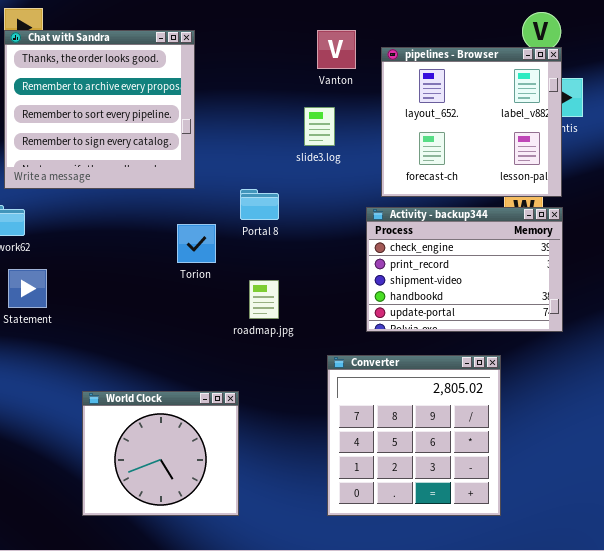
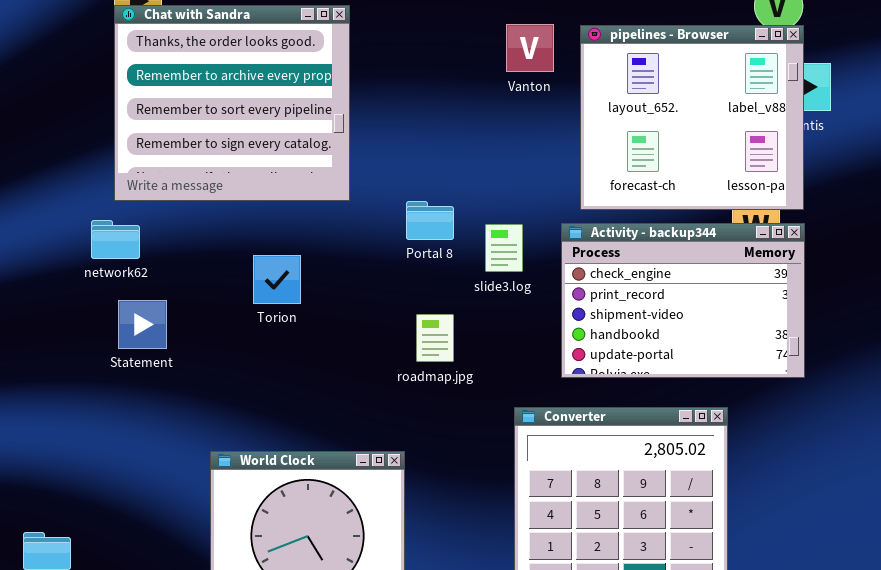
Vanton: [317,30,356,69] -> [506,24,554,72], moved
slide3.log: [304,107,335,146] -> [485,224,523,272], moved
Torion: [177,224,216,263] -> [253,255,301,304], moved

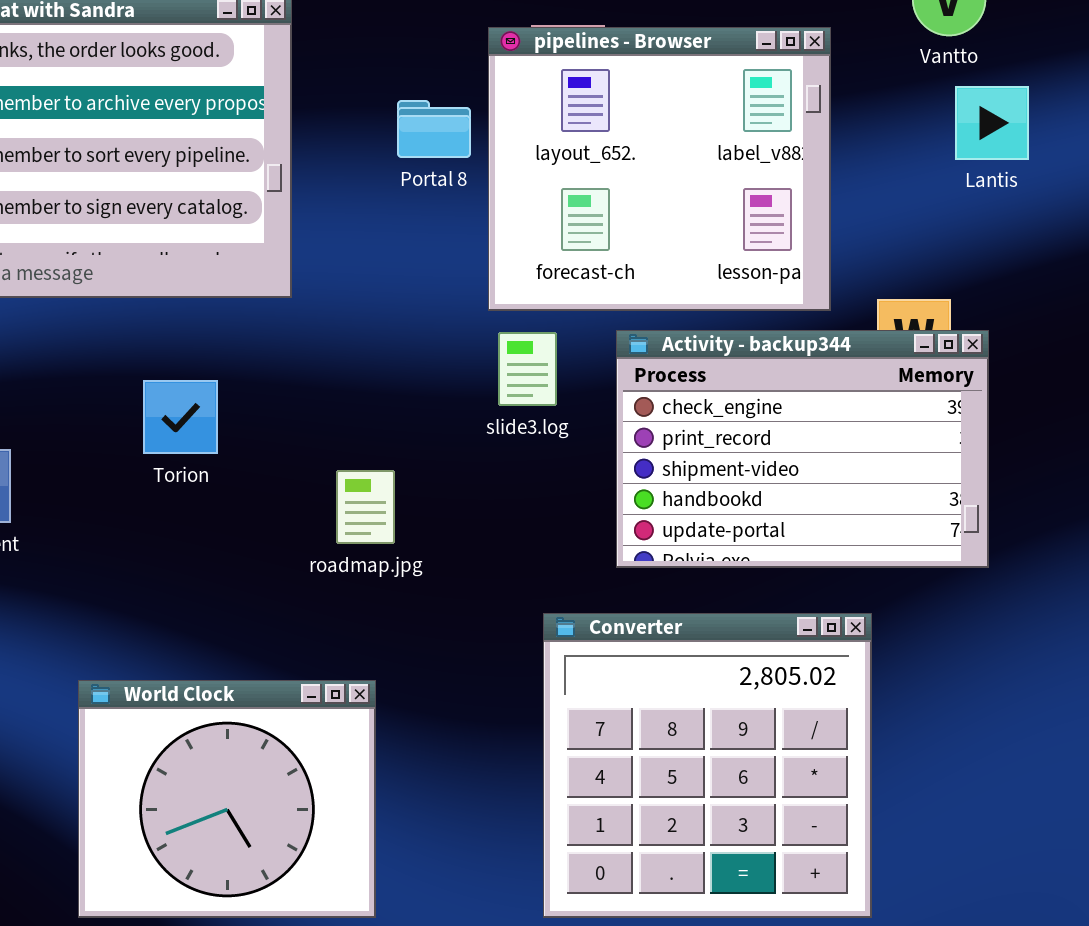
pipelines - Browser: [580,25,804,210] -> [488,27,831,311], moved
Portal 8: [406,201,454,240] -> [397,100,471,158], moved
roadmap.jpg: [416,314,454,362] -> [336,470,395,544], moved

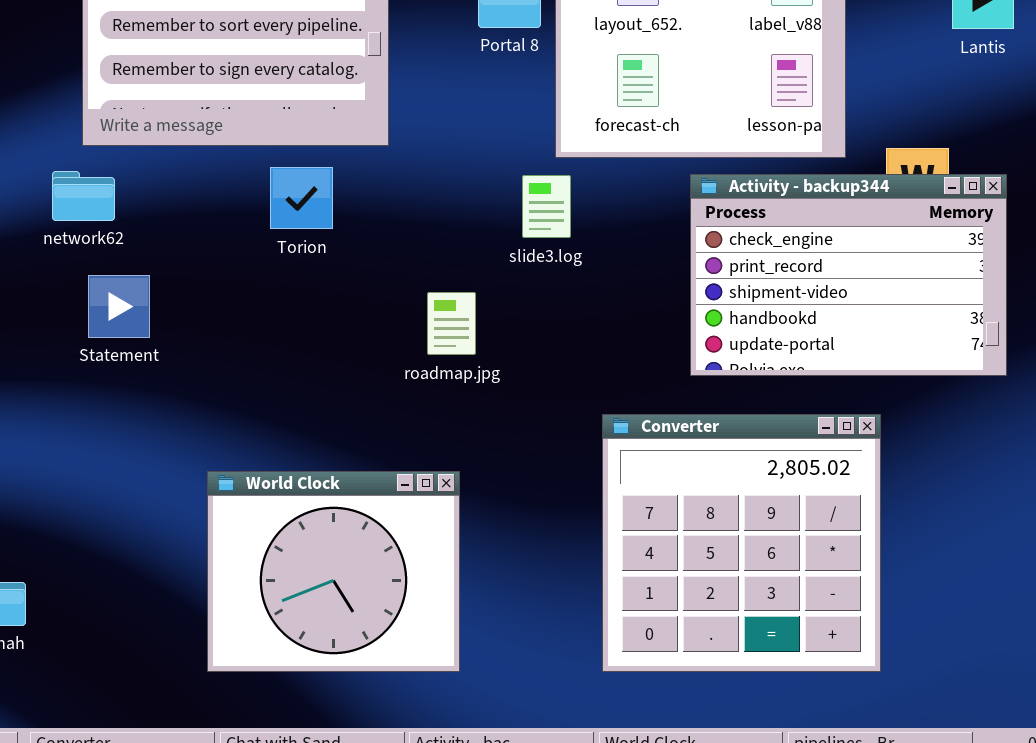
Activity - backup344: [616,330,989,568] -> [690,174,1007,376], moved
slide3.log: [498,332,557,406] -> [522,175,571,238], moved
Torion: [143,380,218,454] -> [270,167,333,229], moved

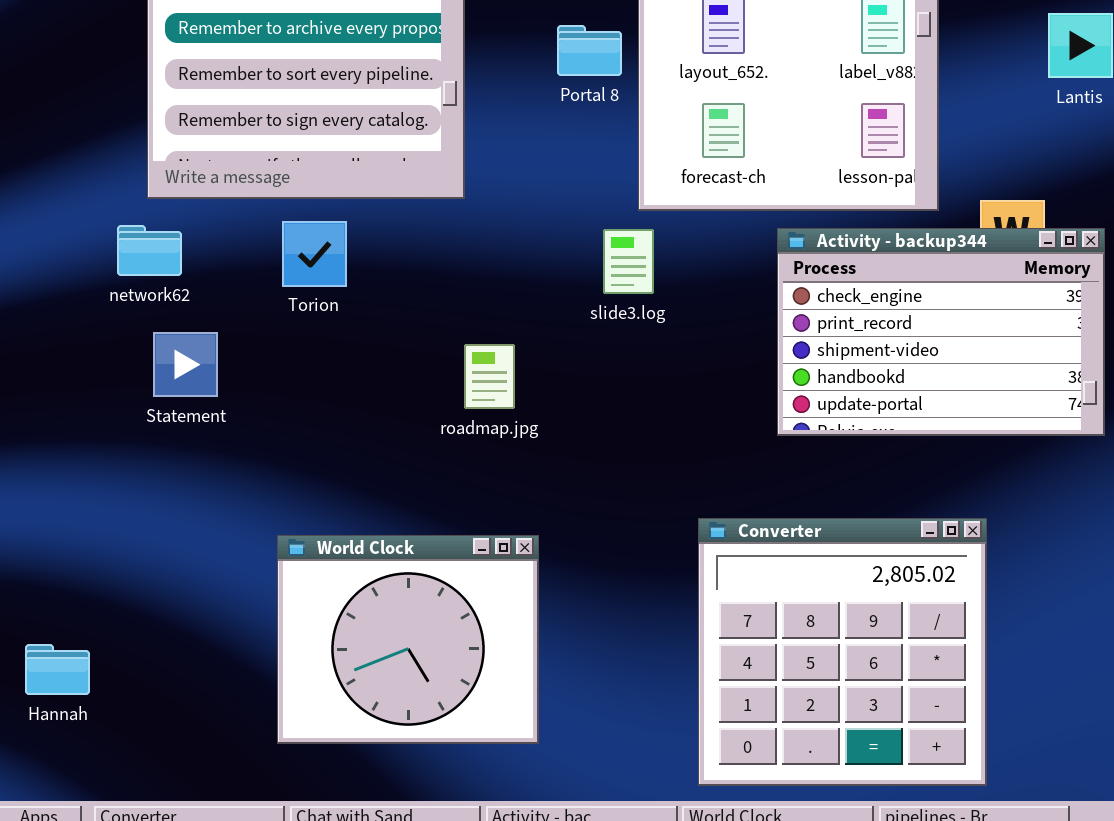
Torion: [270,167,333,229] -> [282,221,347,287], moved
roadmap.jpg: [427,292,476,355] -> [464,344,515,409], moved
Converter: [602,414,881,672] -> [698,518,987,786], moved

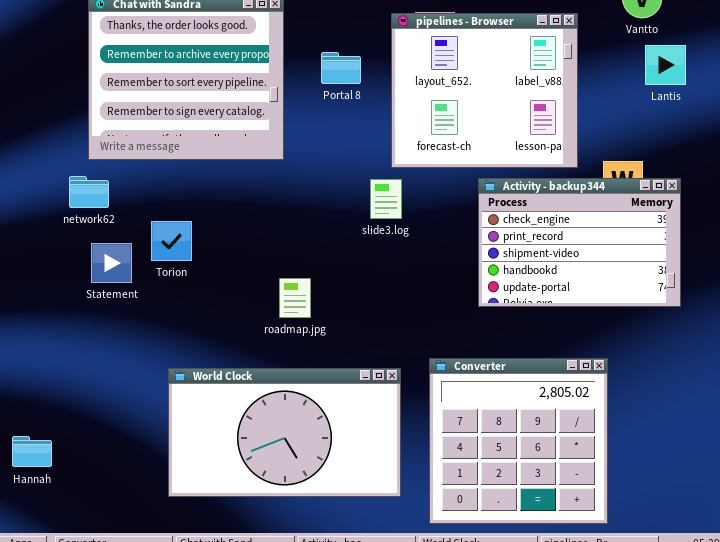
Portal 8: [557,25,622,76] -> [321,52,361,84], moved
Torion: [282,221,347,287] -> [151,221,192,261], moved
roadmap.jpg: [464,344,515,409] -> [279,278,311,318], moved
World Clock: [277,535,539,744] -> [168,368,401,497], resized

